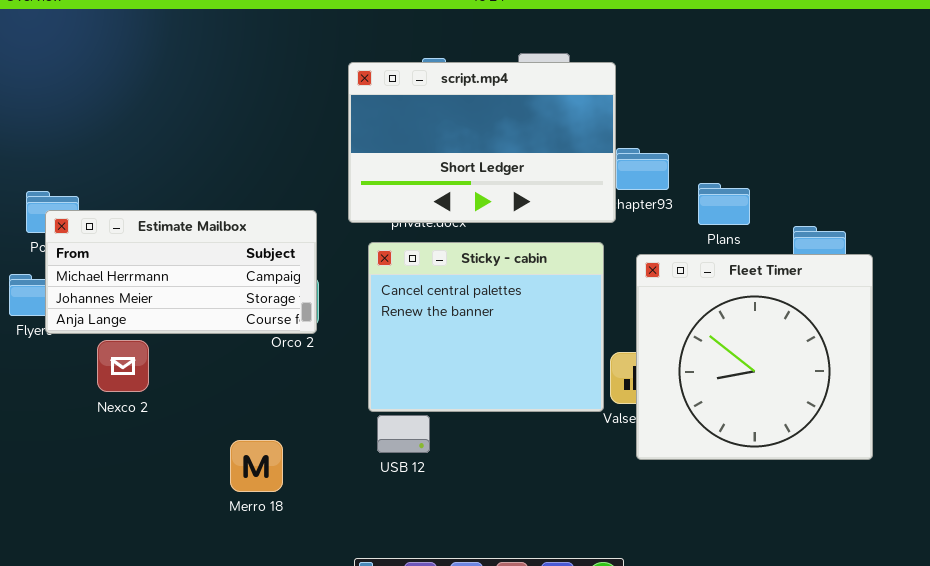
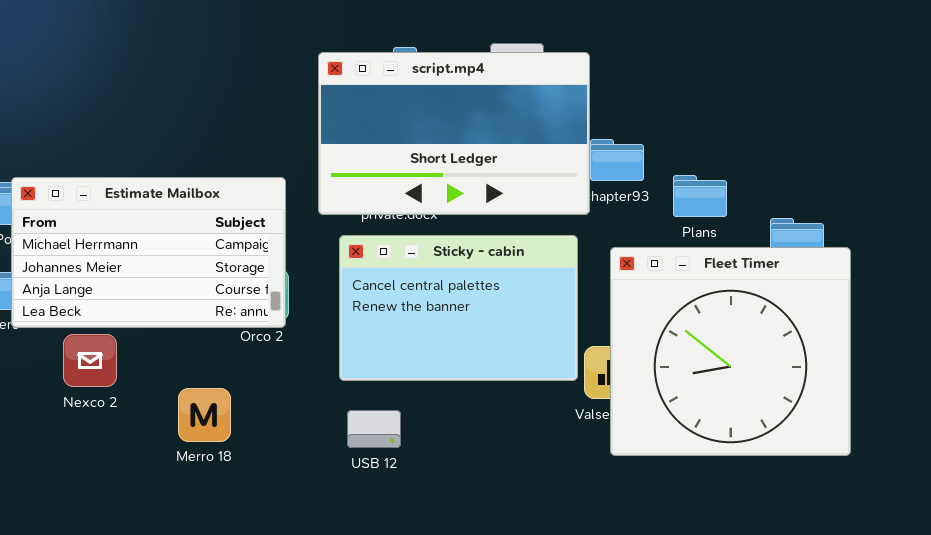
Estimate Mailbox: [45,210,317,334] -> [11,177,286,328], resized
Sticky - cabin: [368,242,604,412] -> [339,235,578,381], resized
Merro 18: [230,440,283,492] -> [178,388,231,442], moved

